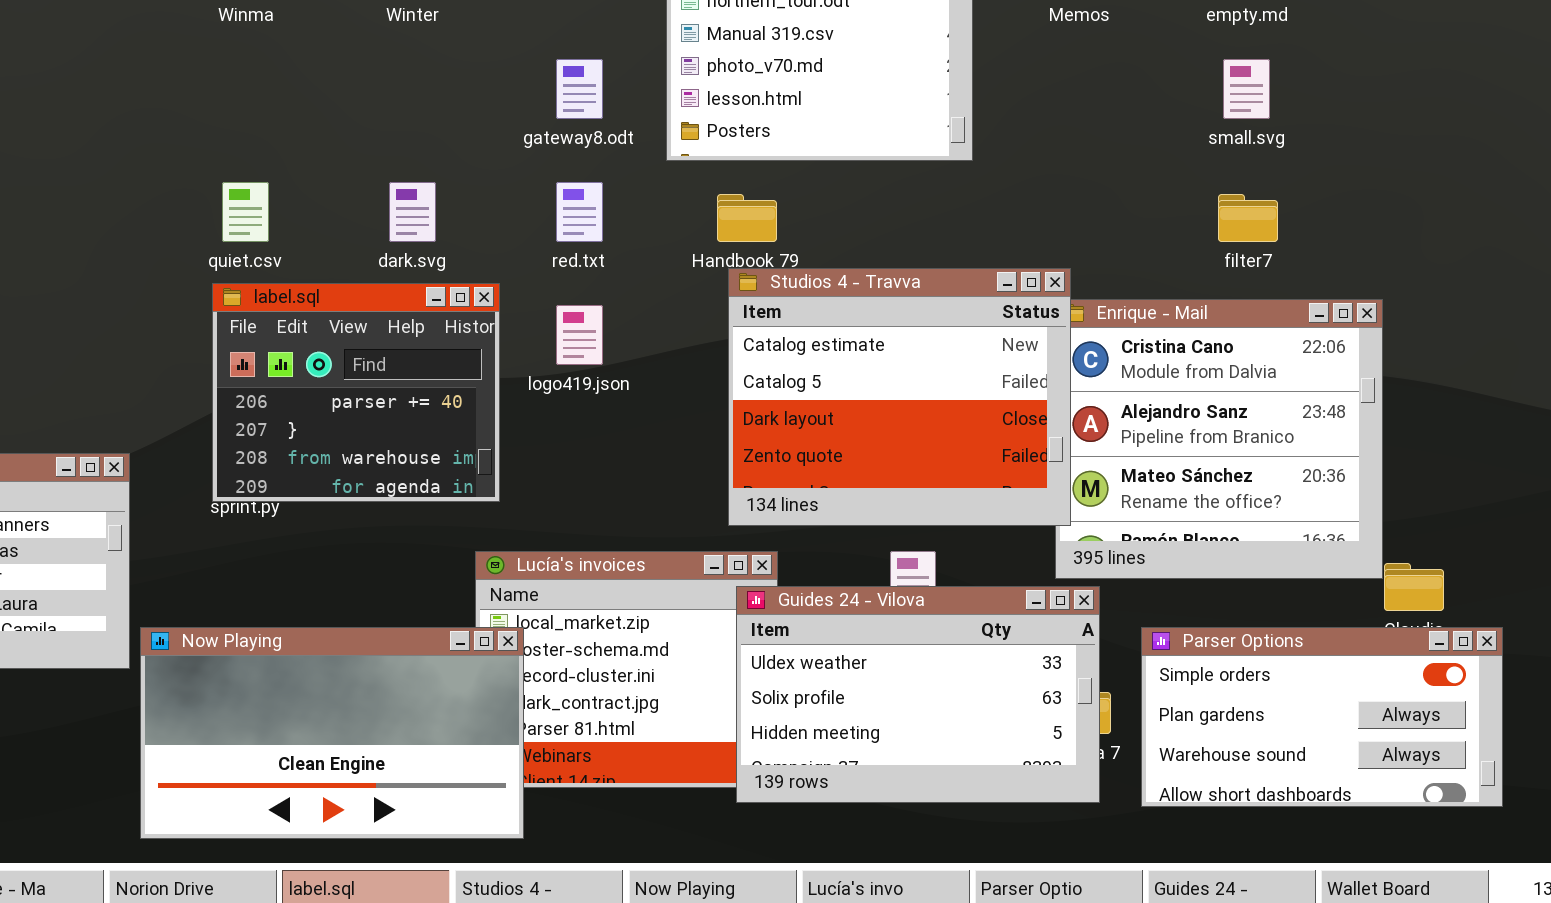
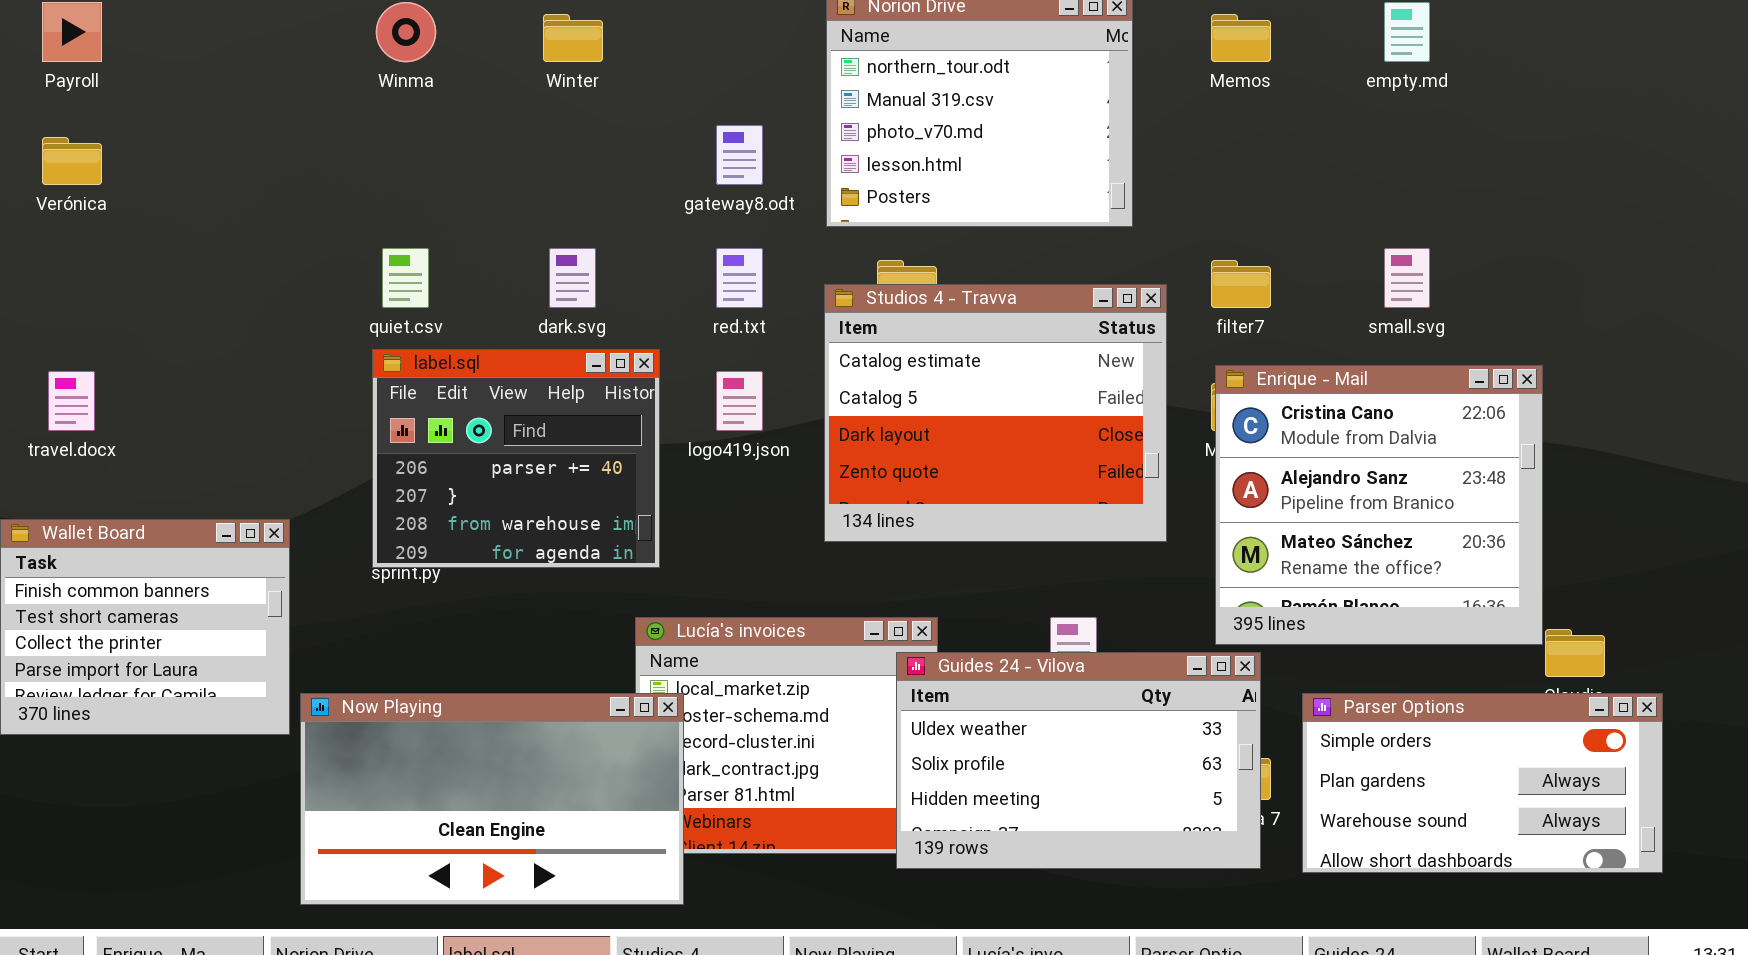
small.svg: [1223,59,1270,119] -> [1384,248,1430,308], moved
filter7: [1218,194,1278,242] -> [1211,260,1271,308], moved
Studios 4 - Travva: [728,268,1071,526] -> [824,284,1167,542], moved

